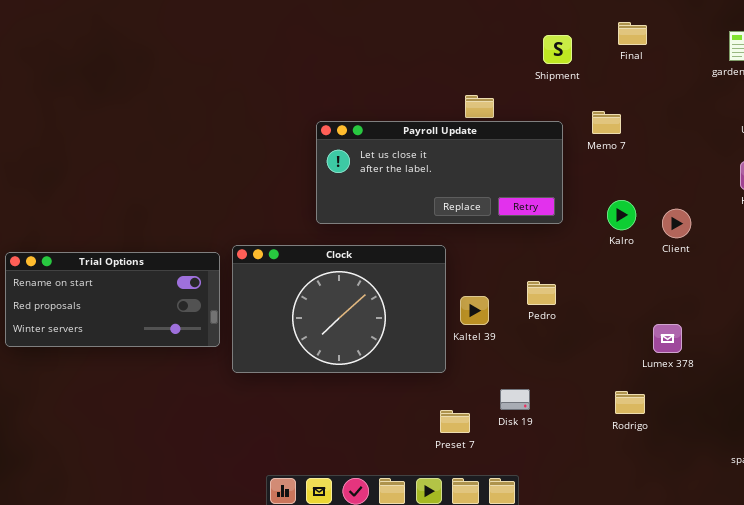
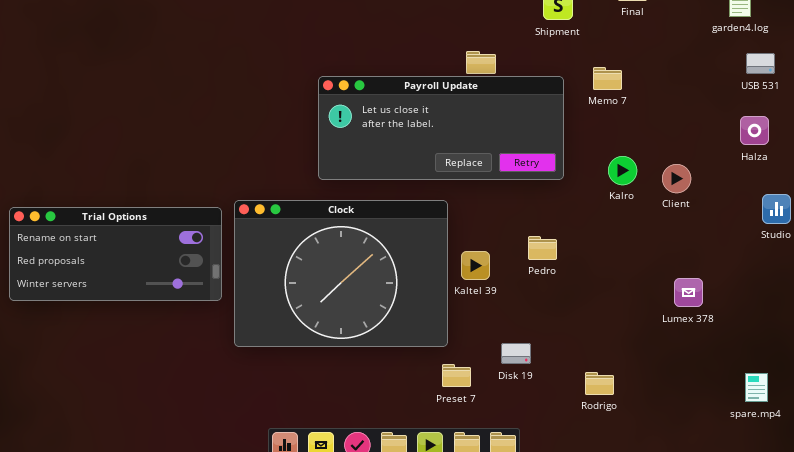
Clock: [232,245,446,373] -> [234,200,448,347], resized
Lumex 378: [653,324,682,353] -> [674,278,703,307], moved
Rodrigo: [615,391,645,414] -> [585,372,614,395], moved

